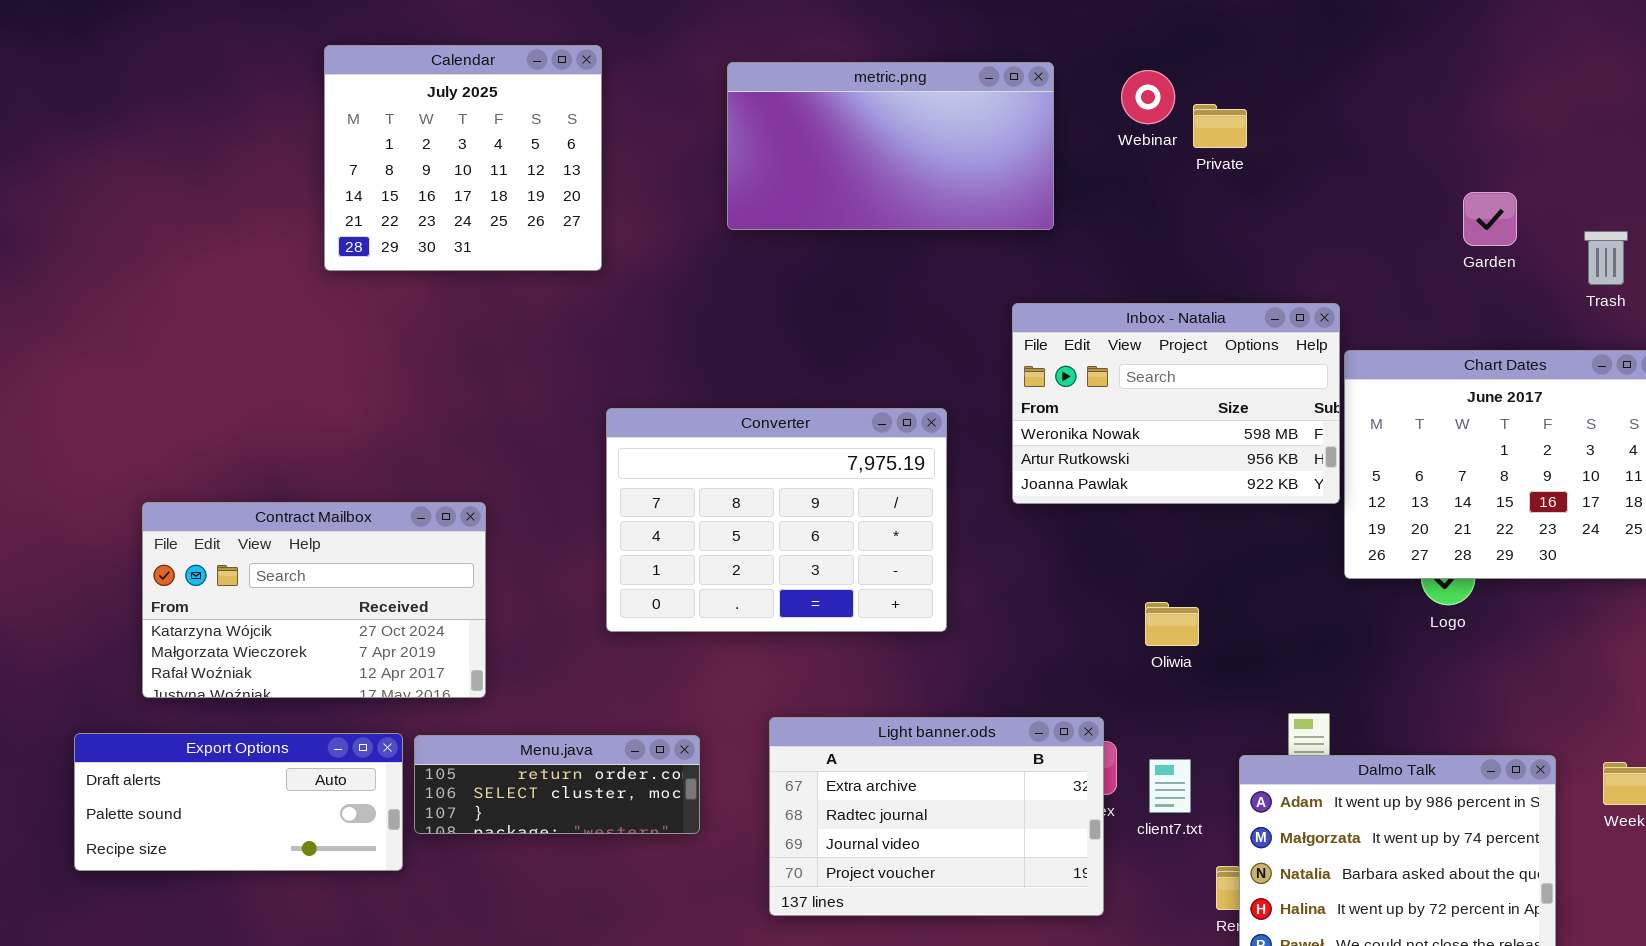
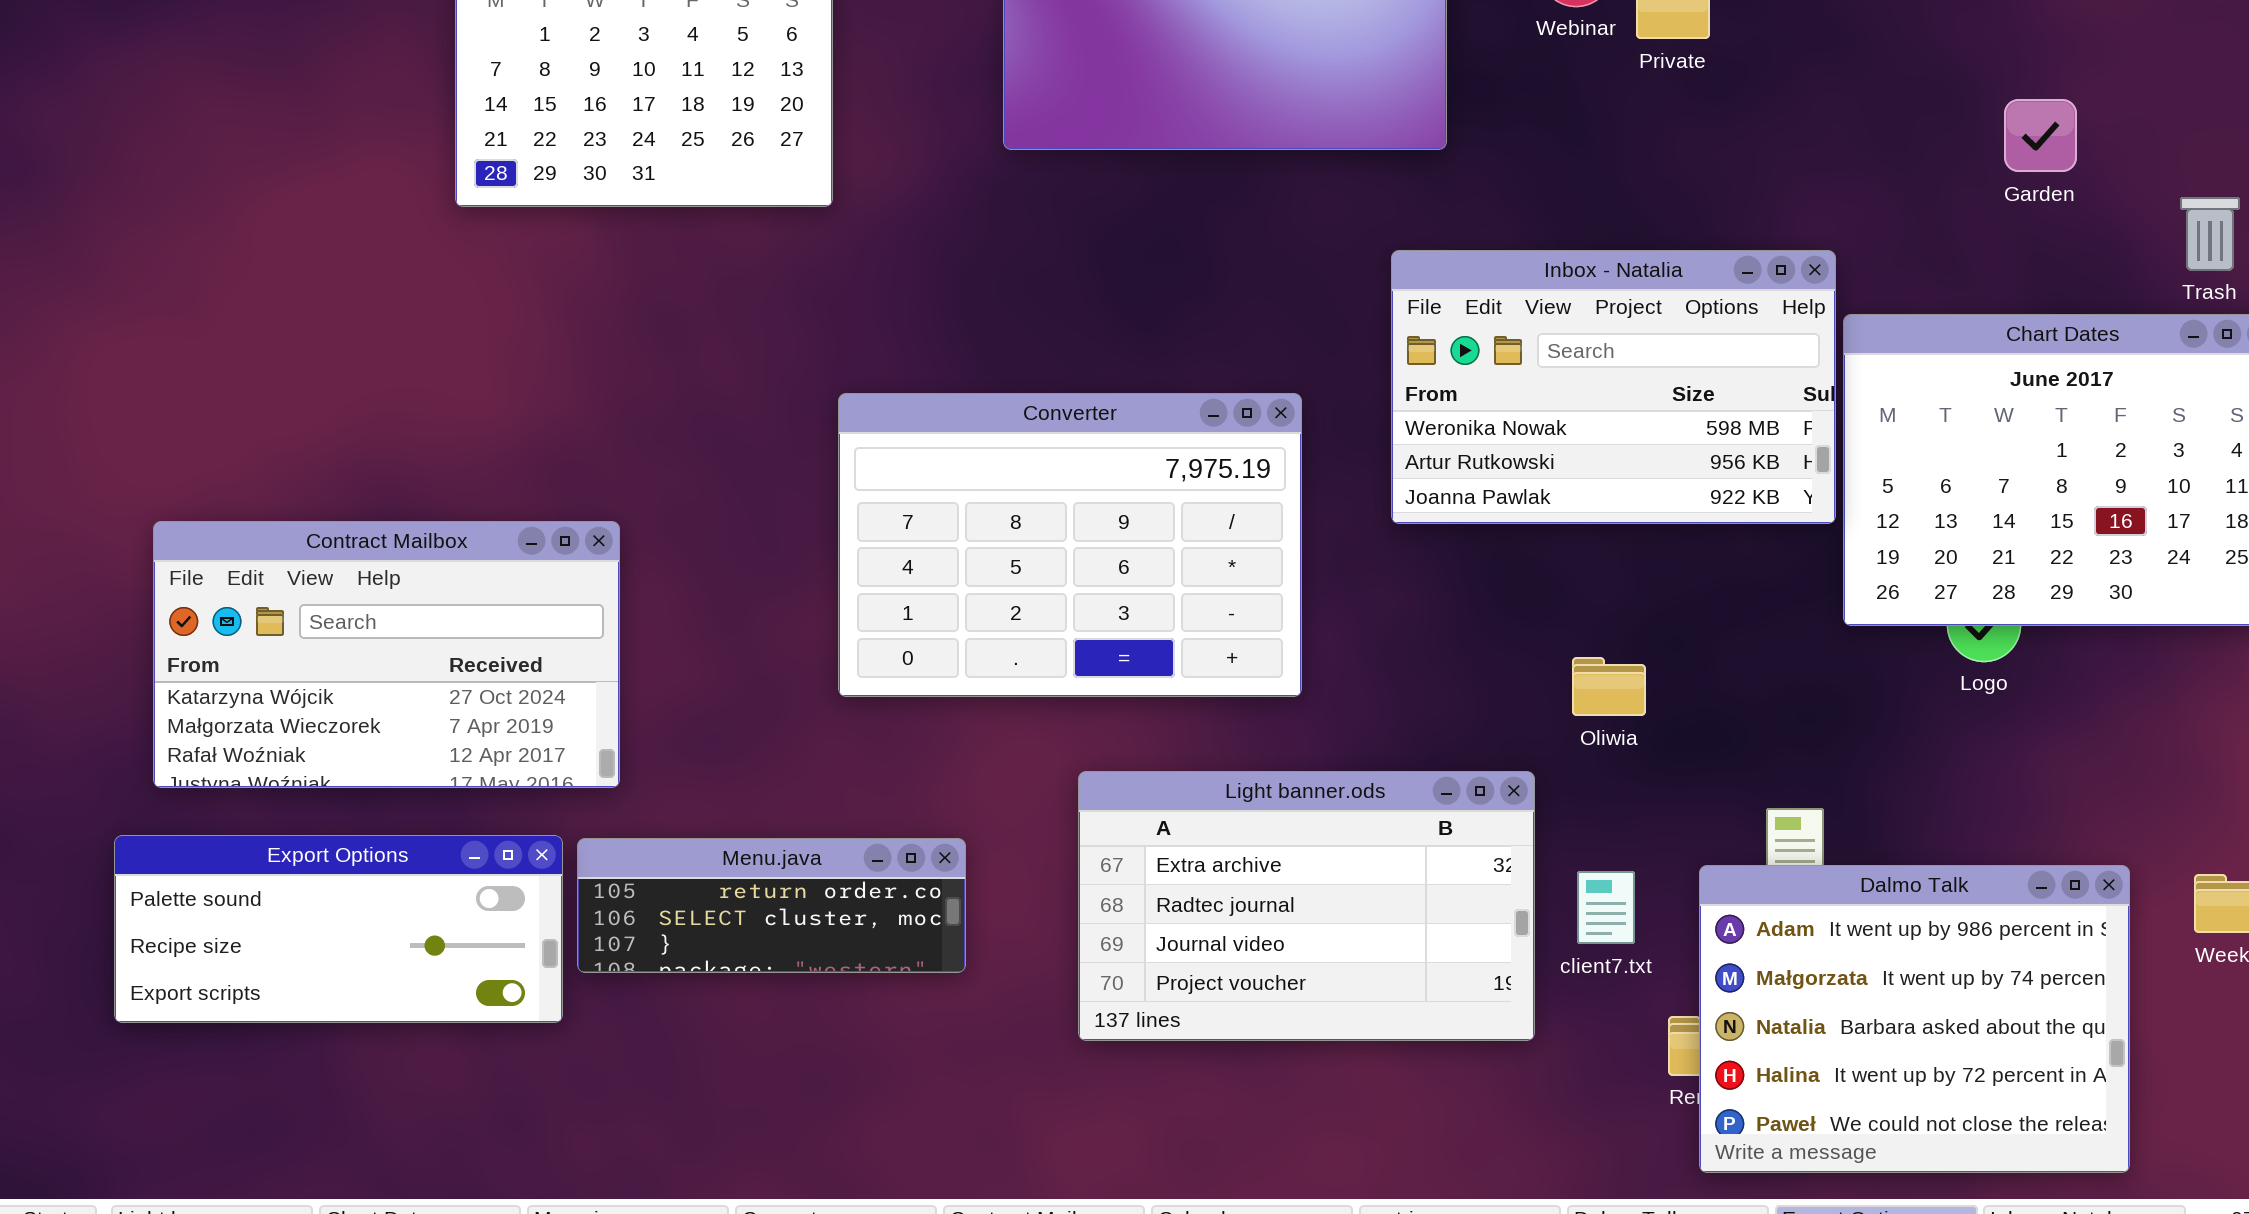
Trash: [1584,231,1628,285] -> [2180,197,2240,271], moved
Contract Mailbox: [142,502,486,698] -> [153,521,620,788], moved
Light banner.ods: [769,717,1104,916] -> [1078,771,1535,1041], moved
Export Options: [74,733,403,871] -> [114,835,563,1023], scrolled down 1 row

